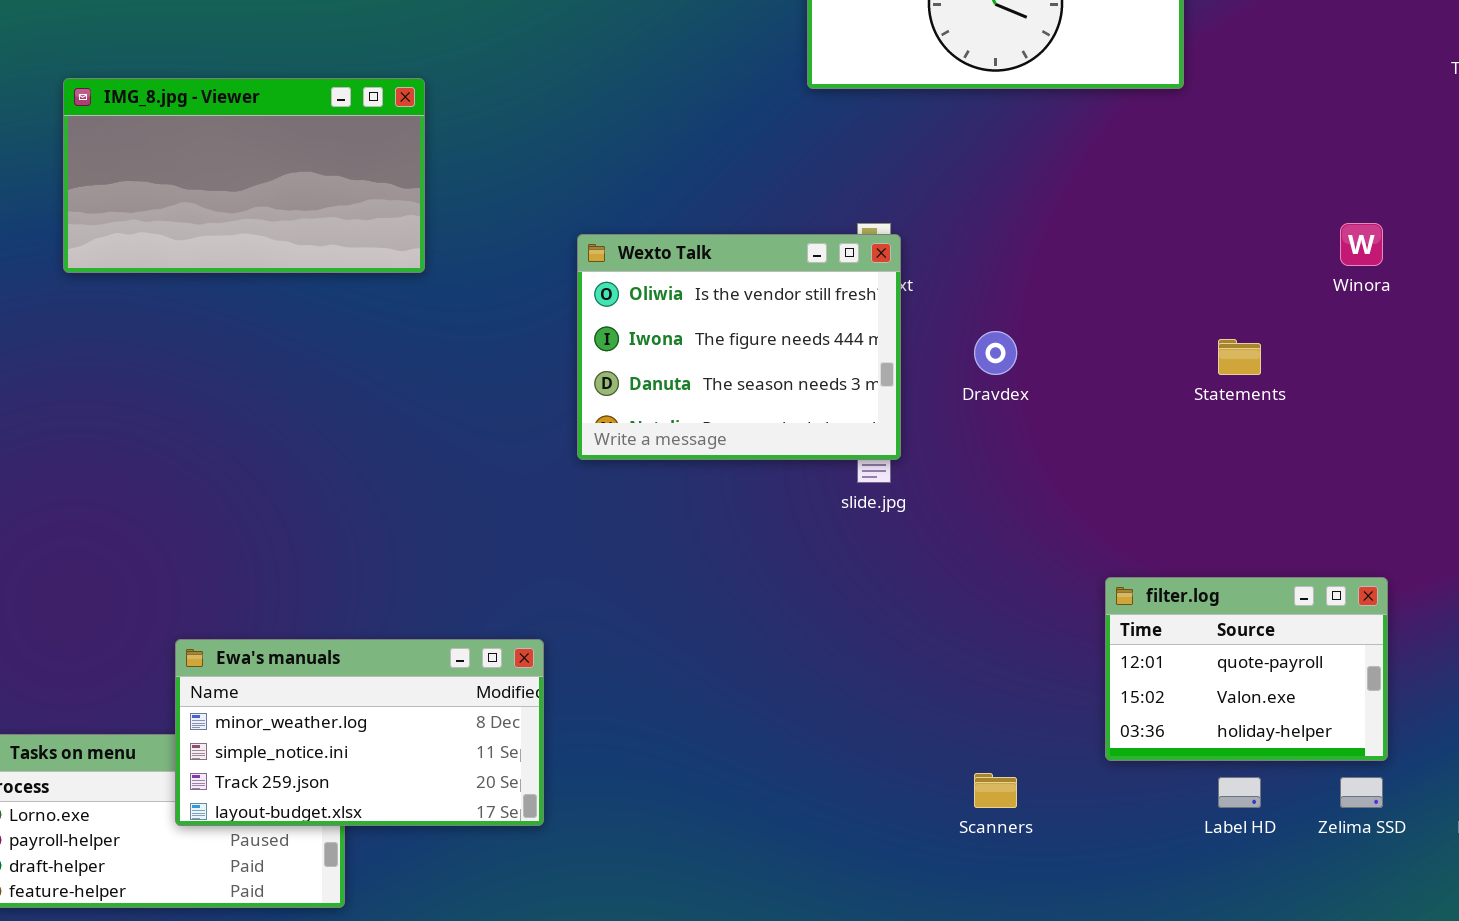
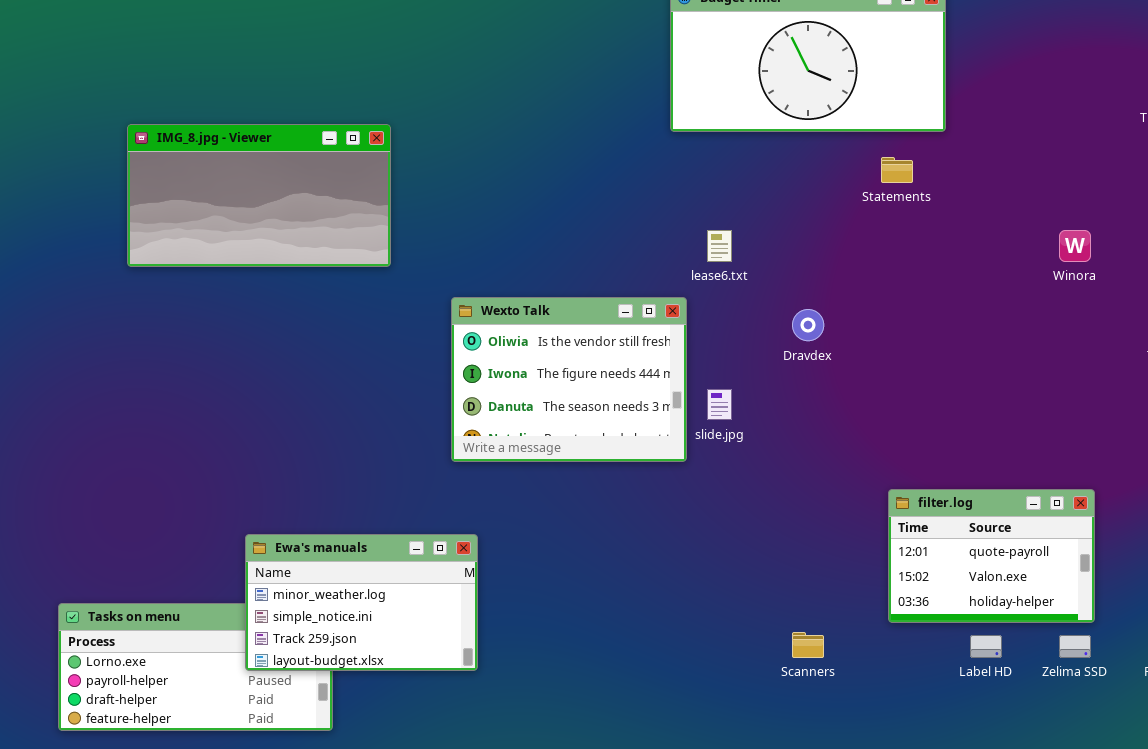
Wexto Talk: [577,234,901,460] -> [451,297,687,462], moved
Statements: [1218,339,1261,375] -> [881,157,913,183], moved
Ewa's manuals: [175,639,544,826] -> [245,534,478,671], resized

